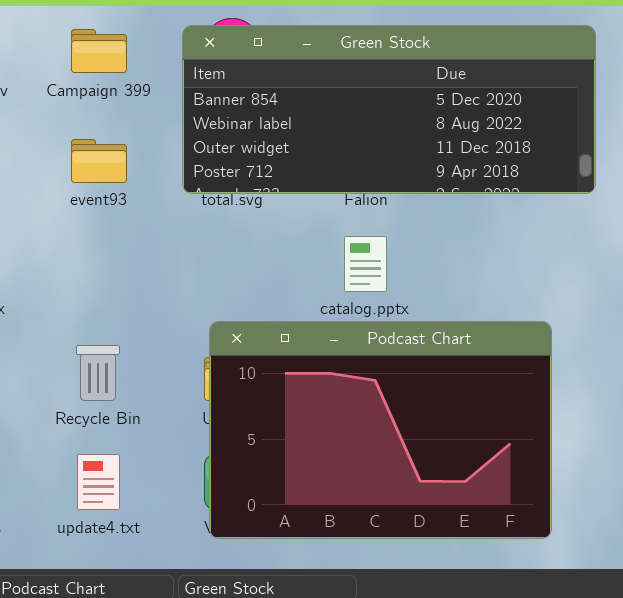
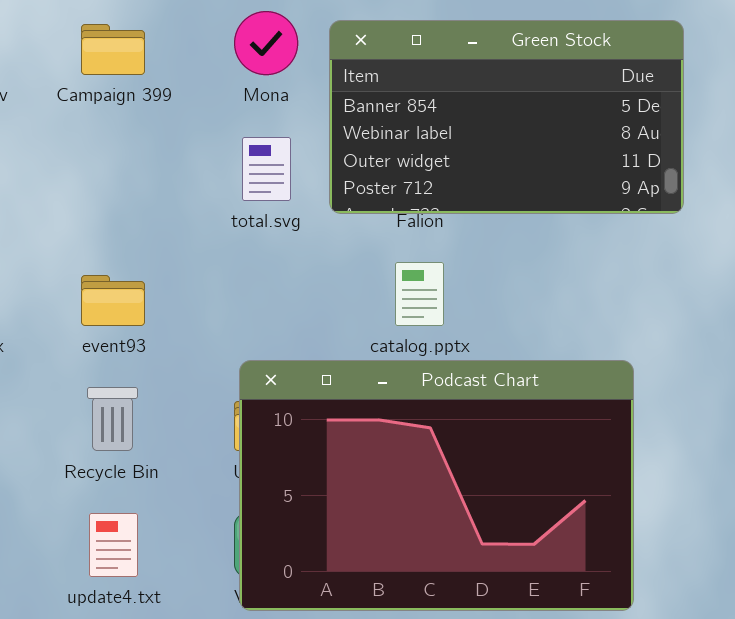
Green Stock: [182,25,596,194] -> [329,20,684,214], resized
event93: [71,139,127,183] -> [81,275,145,326], moved

